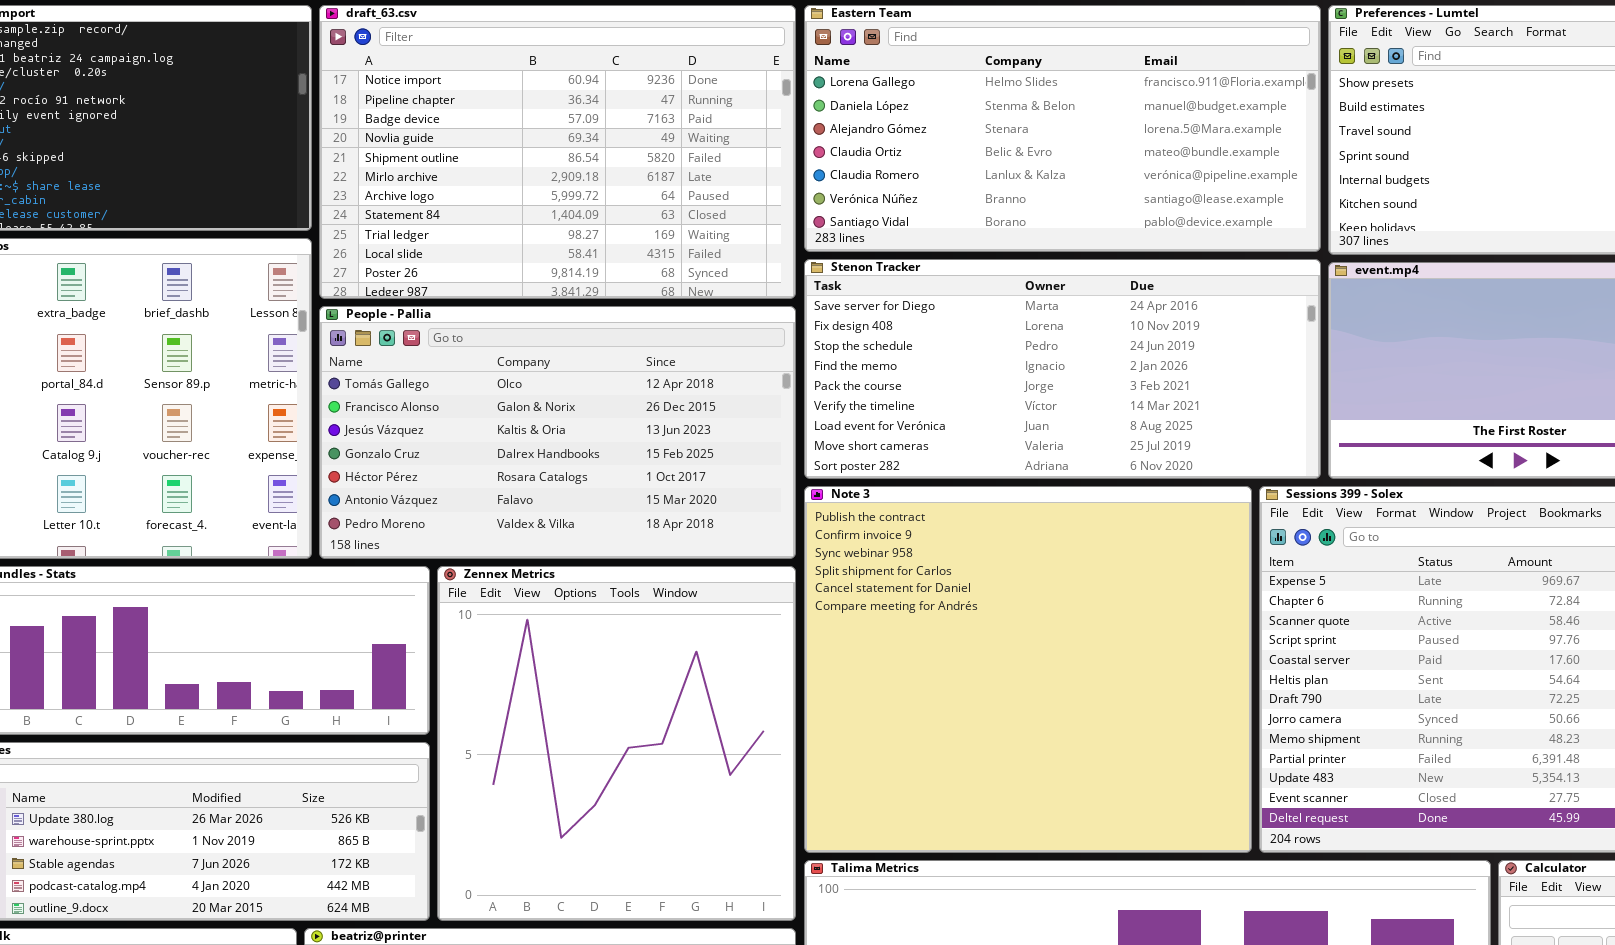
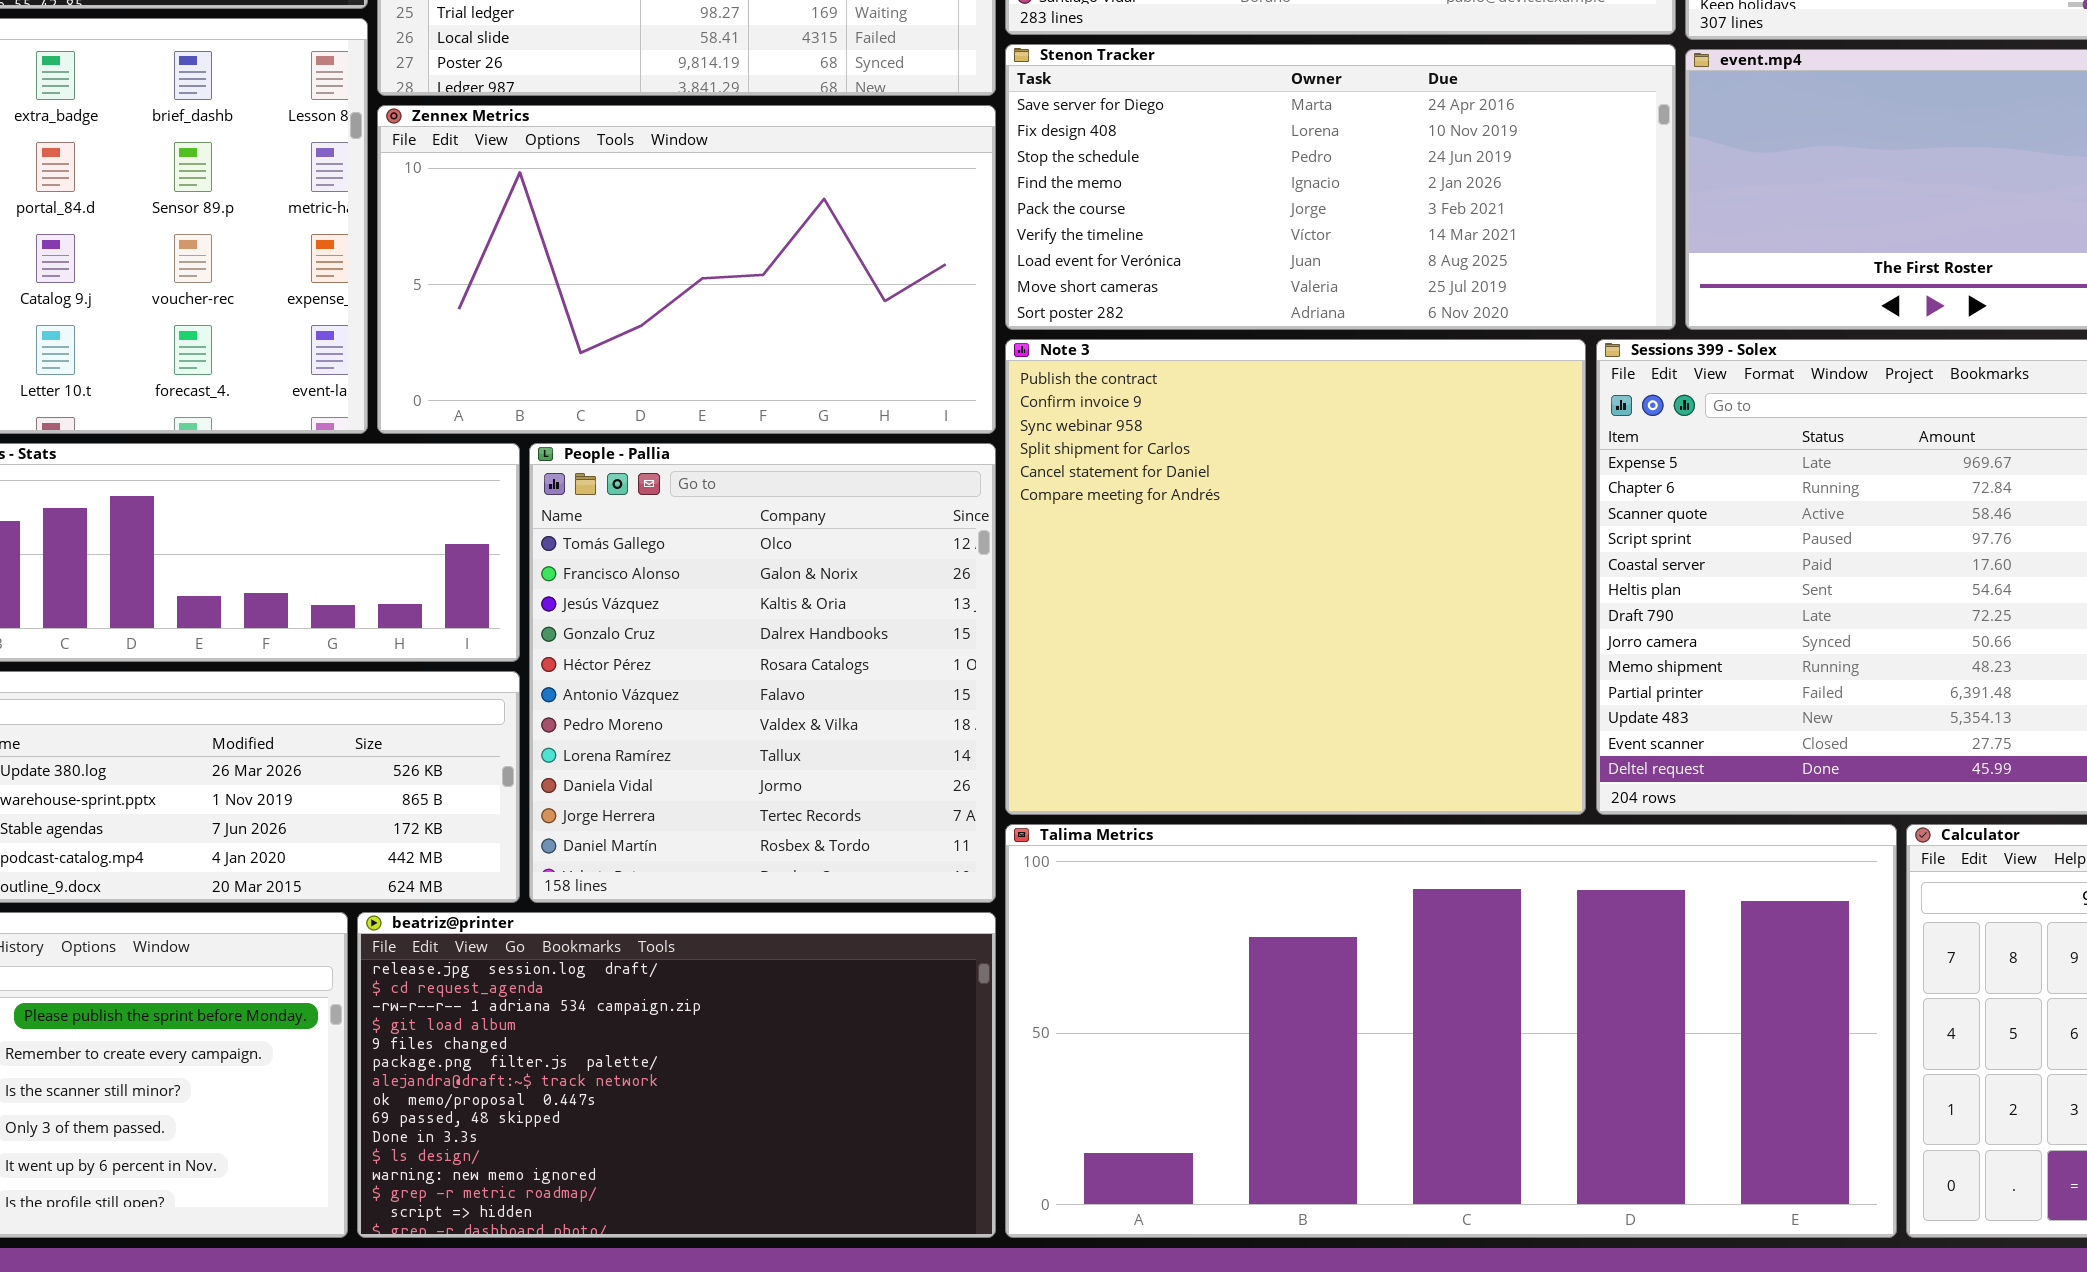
People - Pallia: [319,306,796,559] -> [529,443,996,903], moved, resized
Zennex Metrics: [437,566,796,921] -> [377,105,996,434], moved, resized

